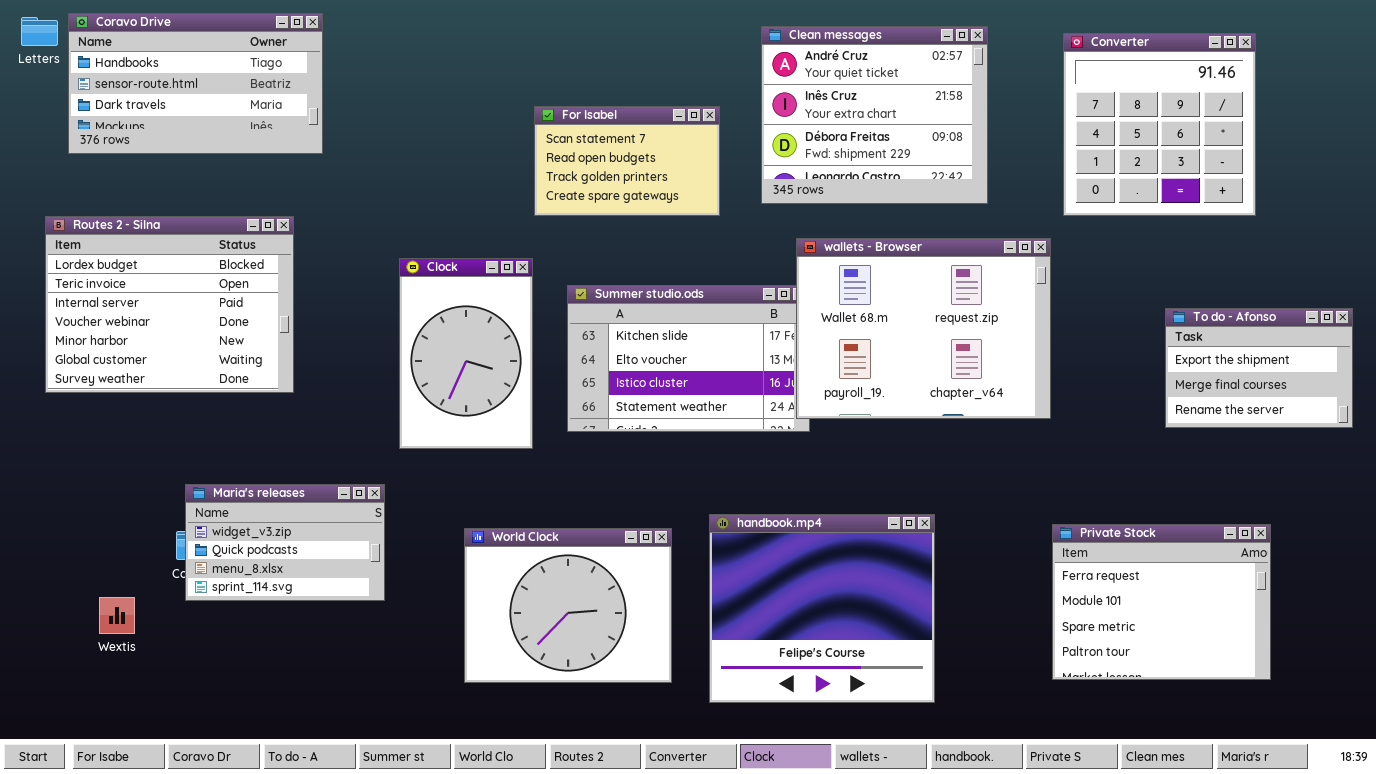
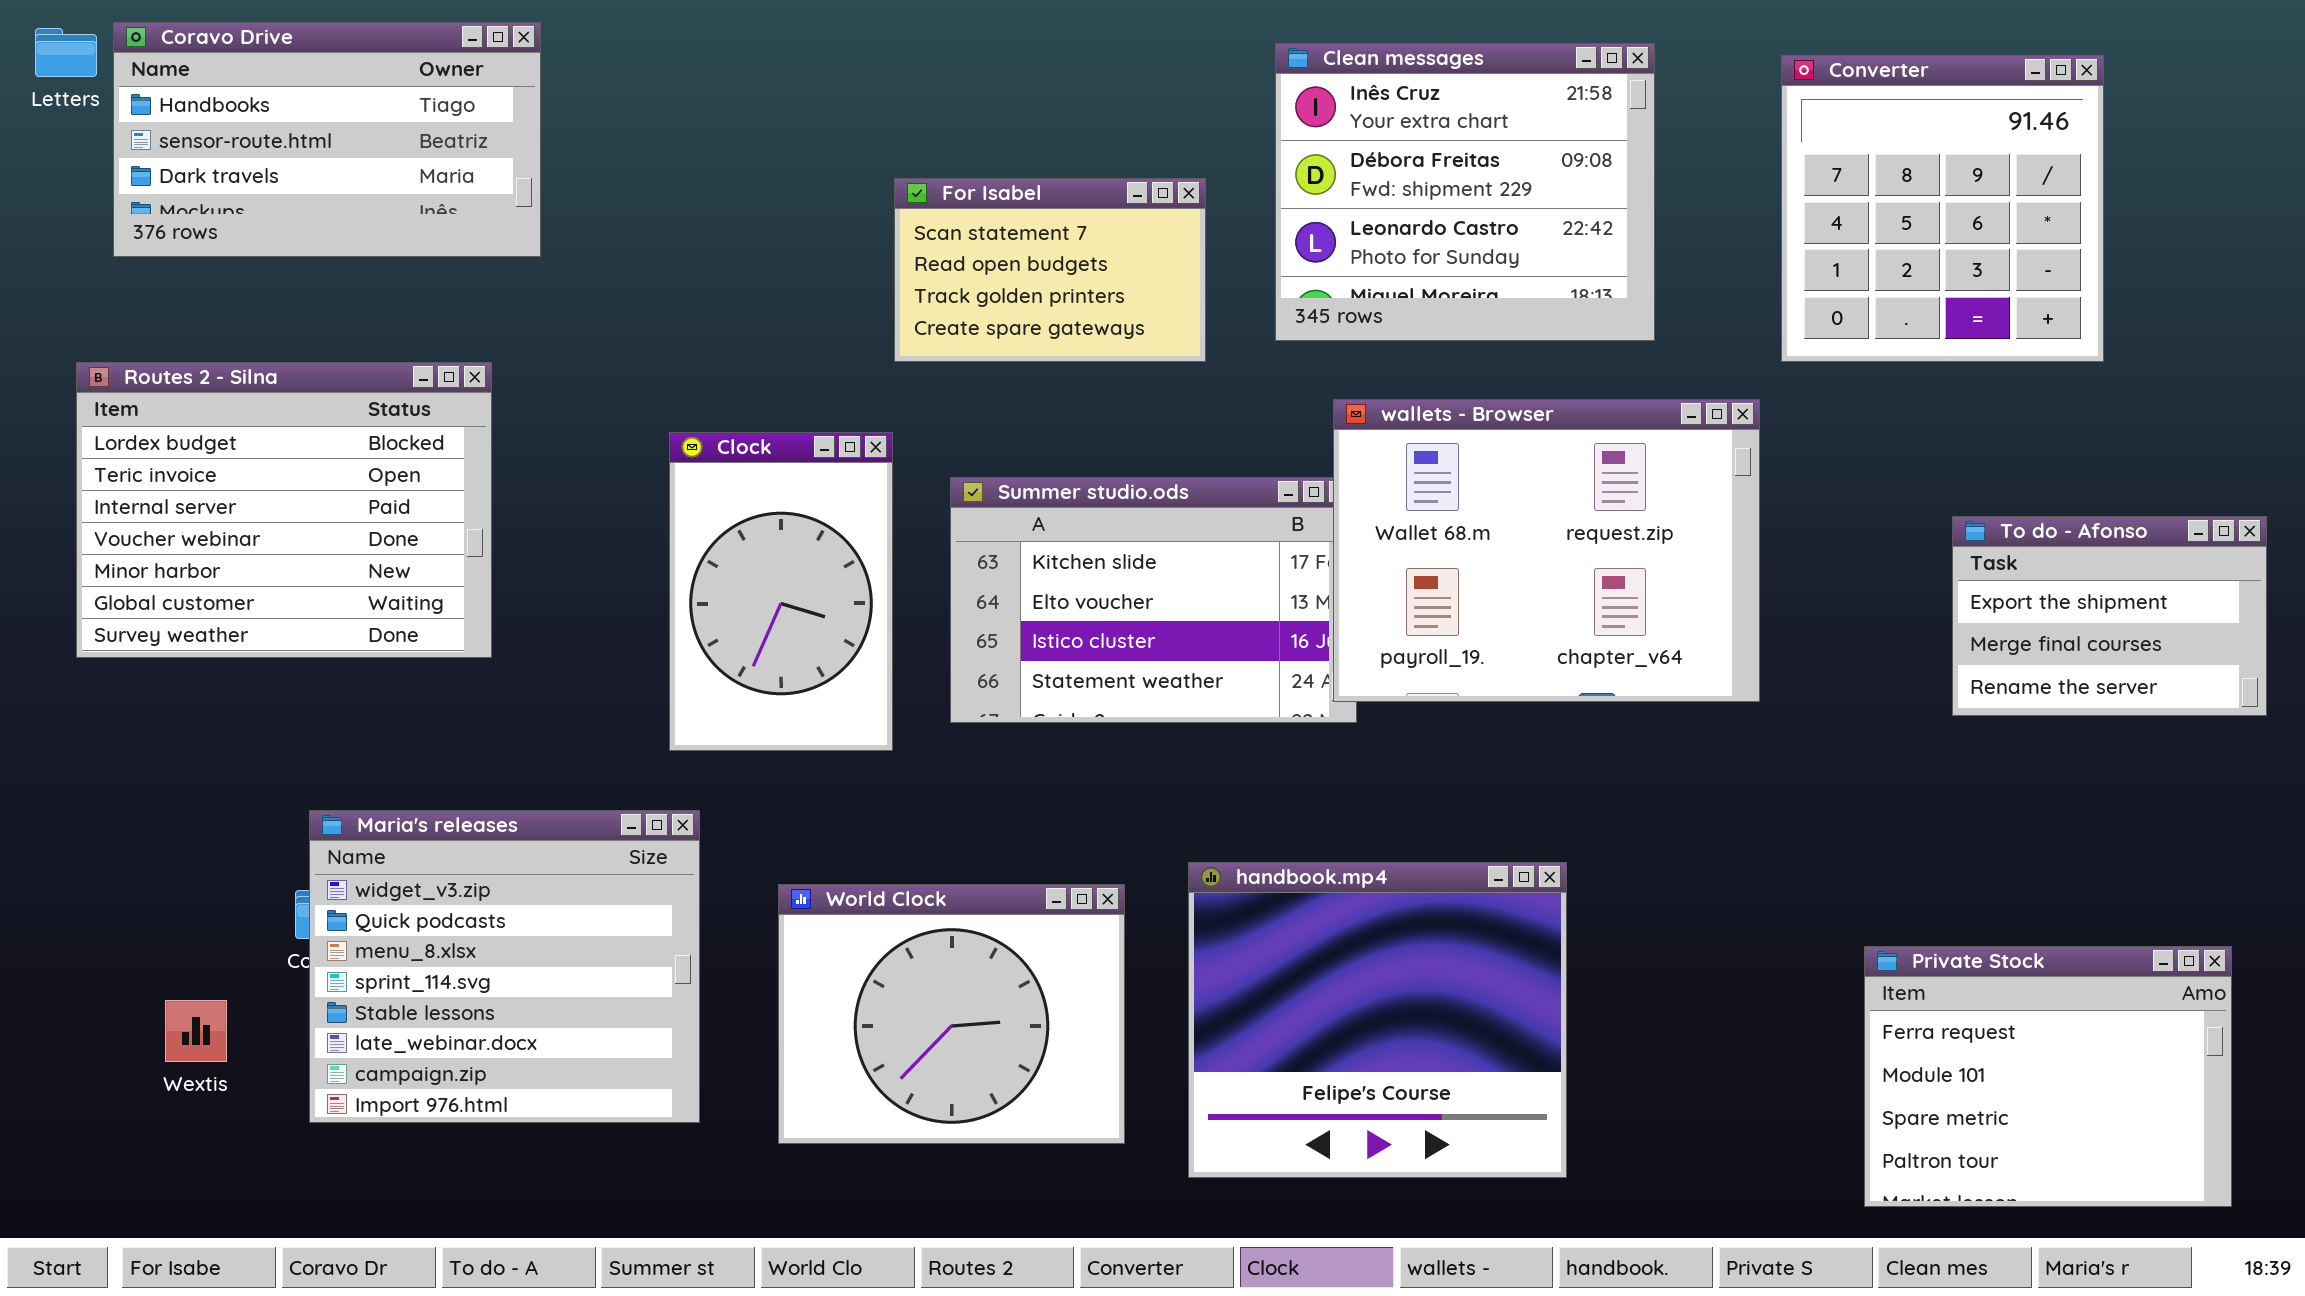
Clean messages: [761,26,988,204] -> [1275,43,1655,341], scrolled down 1 row
Maria's releases: [185,484,385,601] -> [309,810,700,1123], resized
Private Stock: [1052,524,1271,680] -> [1864,946,2232,1207], moved

